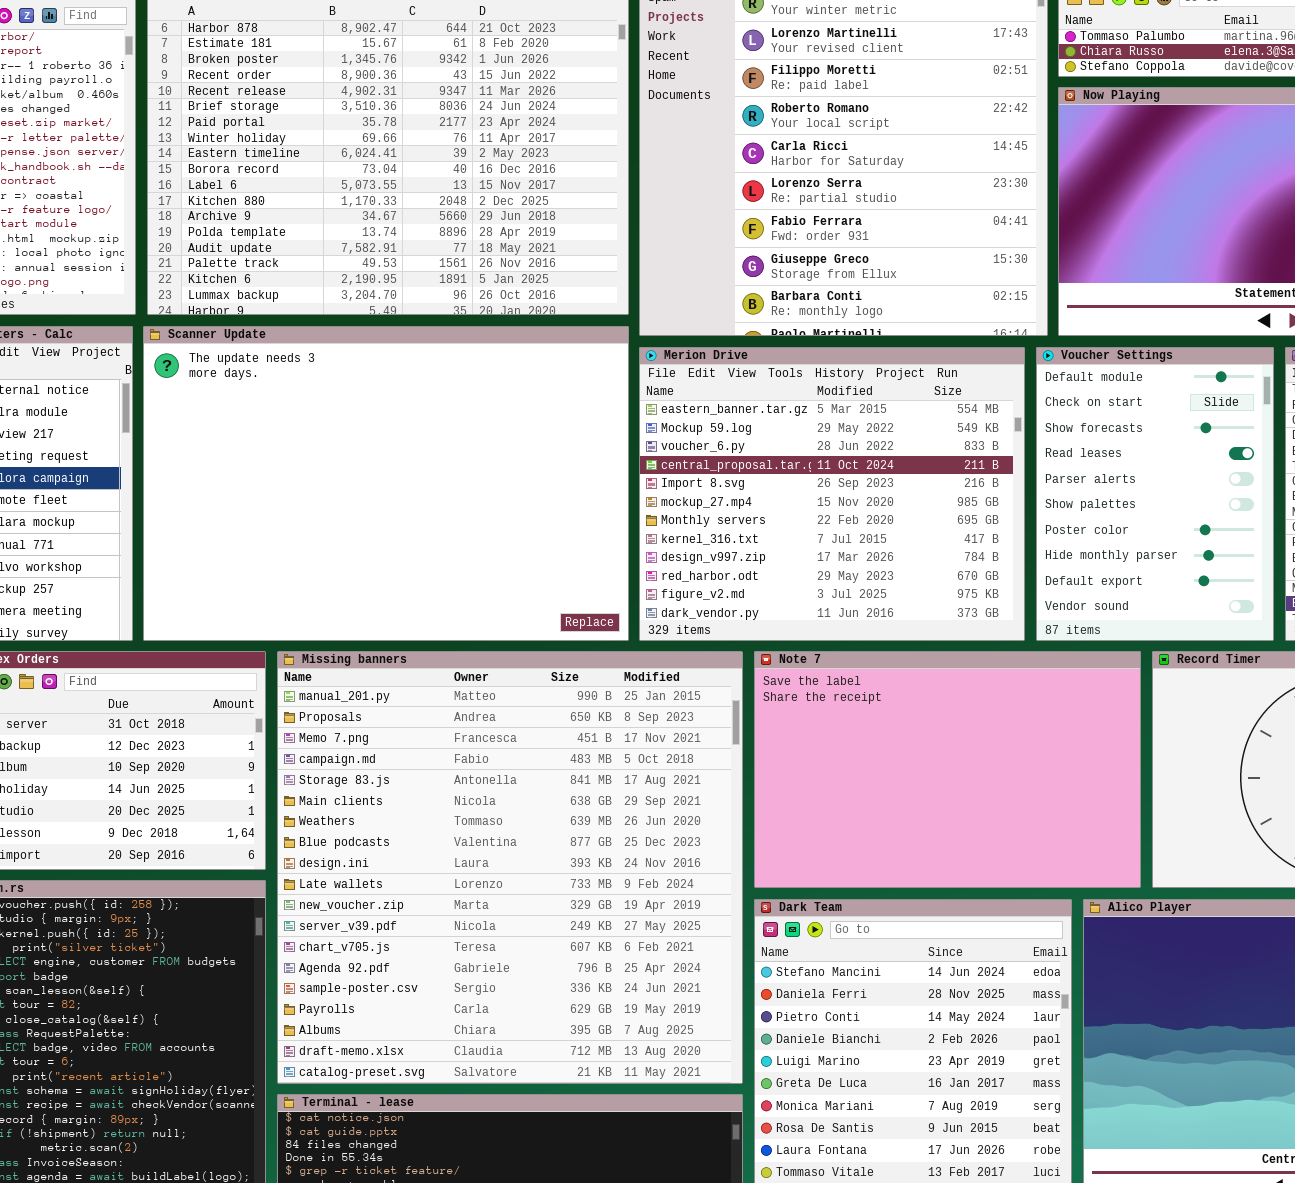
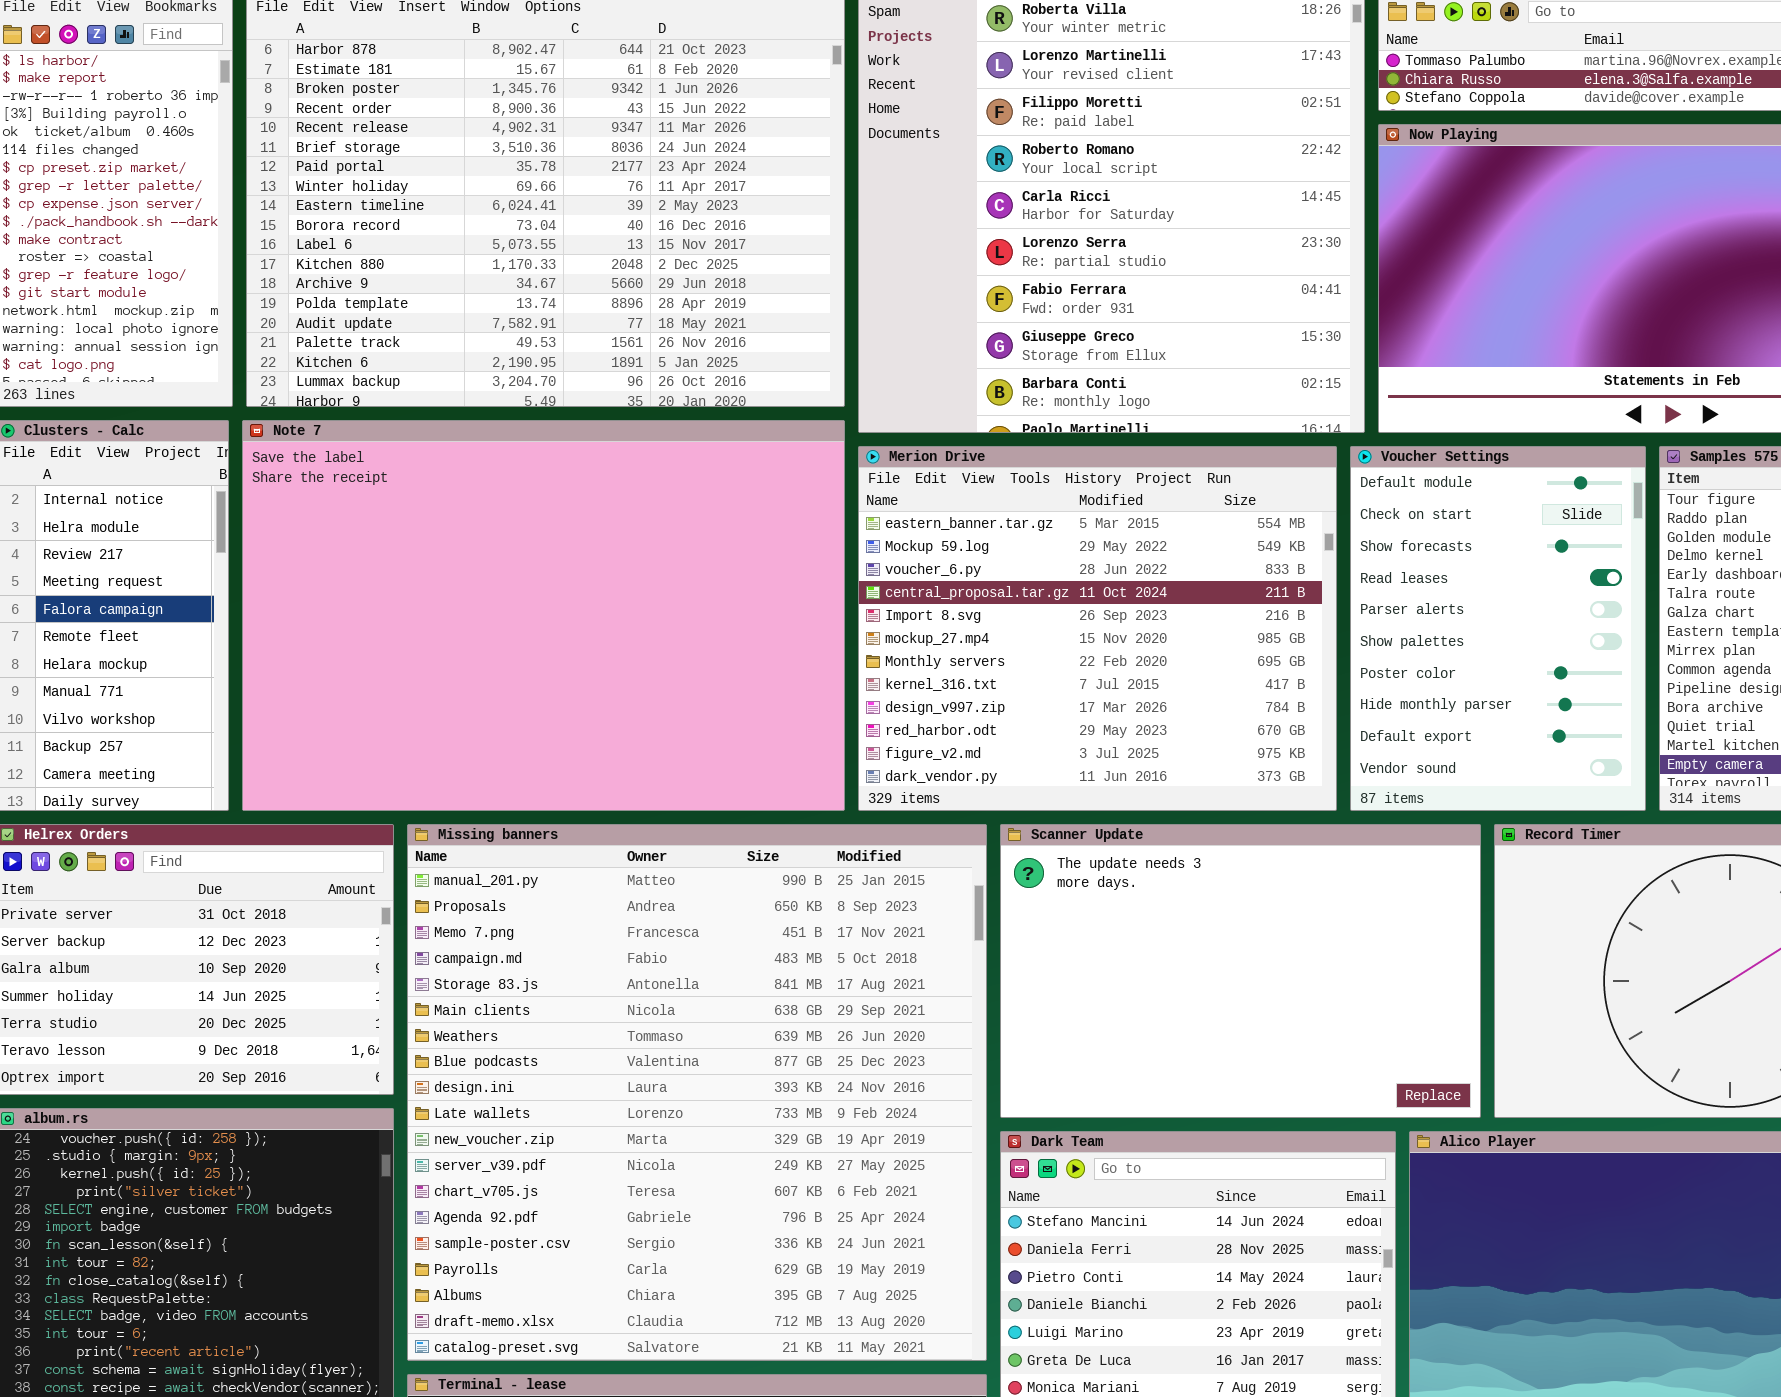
Scanner Update: [143,326,629,641] -> [1000,824,1481,1118], moved, resized
Note 7: [754,651,1141,888] -> [242,420,845,811], moved, resized

